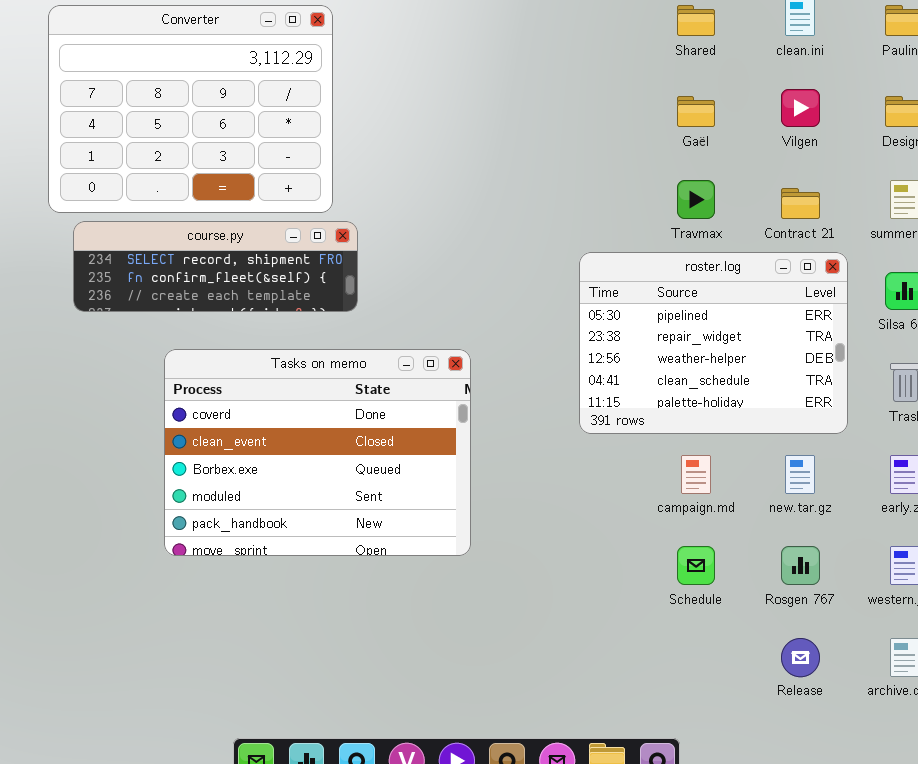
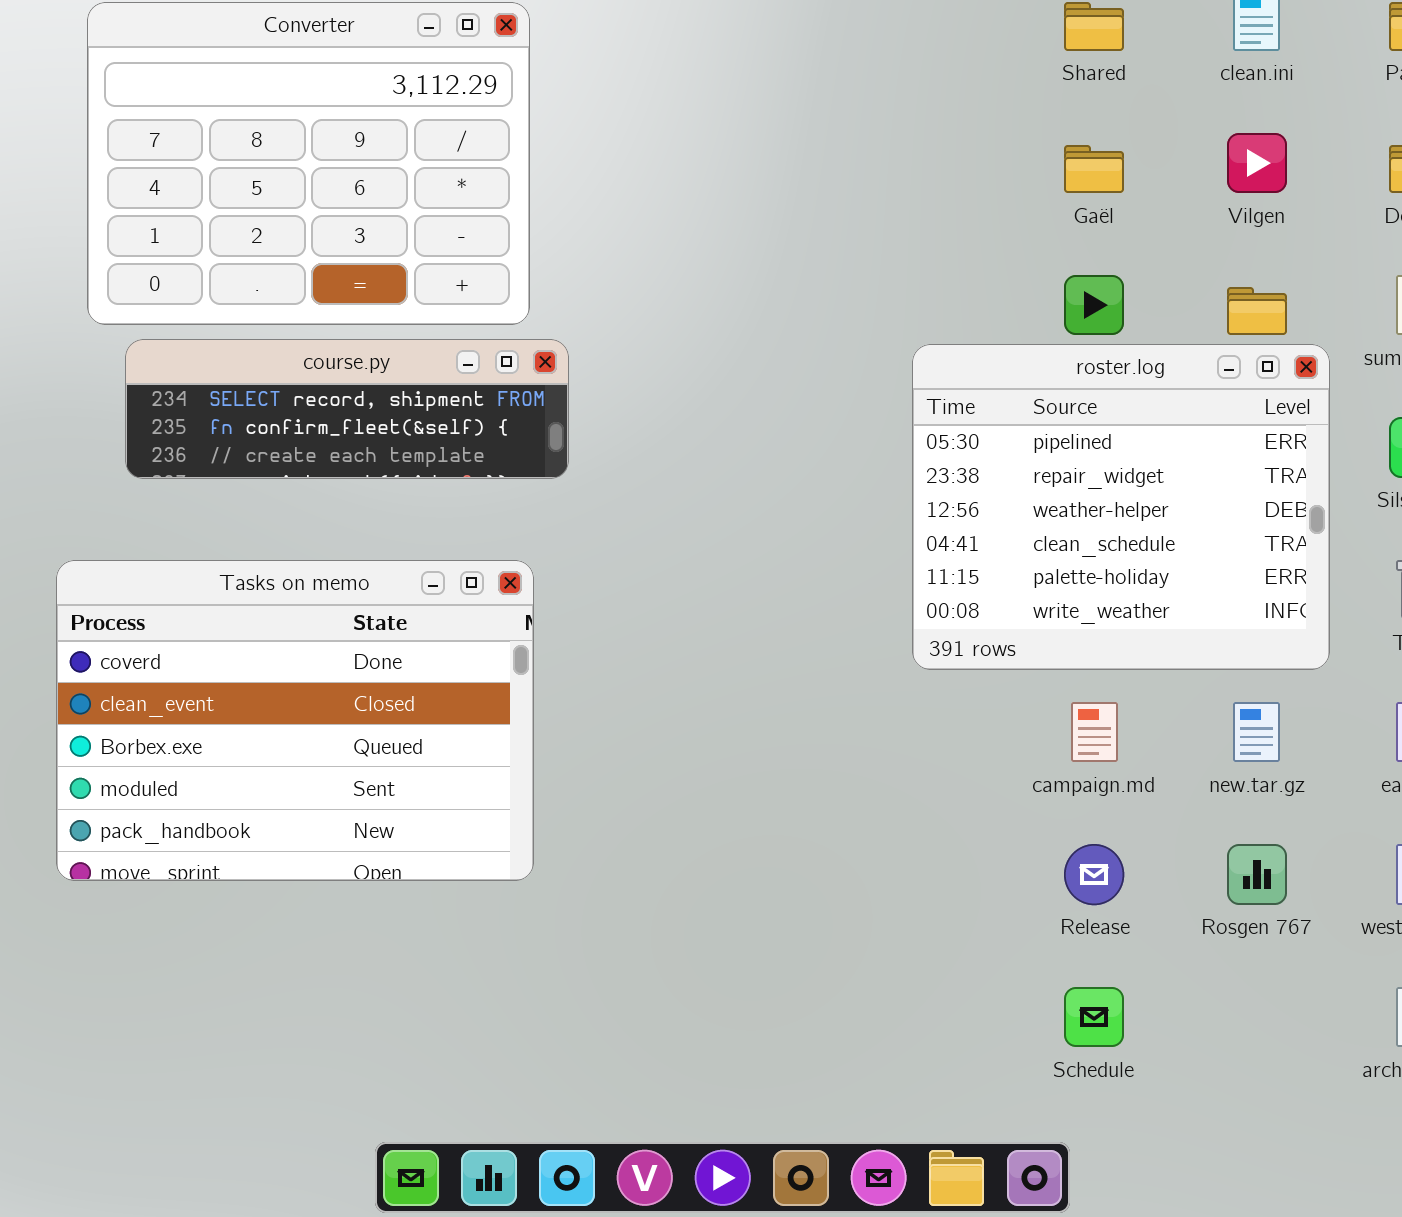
roster.log: [579,252,848,434] -> [912,344,1330,670], resized
Tasks on memo: [164,349,471,556] -> [56,560,534,881], moved
Schedule: [677,546,715,585] -> [1064,987,1124,1047], moved
Release: [781,638,820,677] -> [1064,844,1124,905], moved

